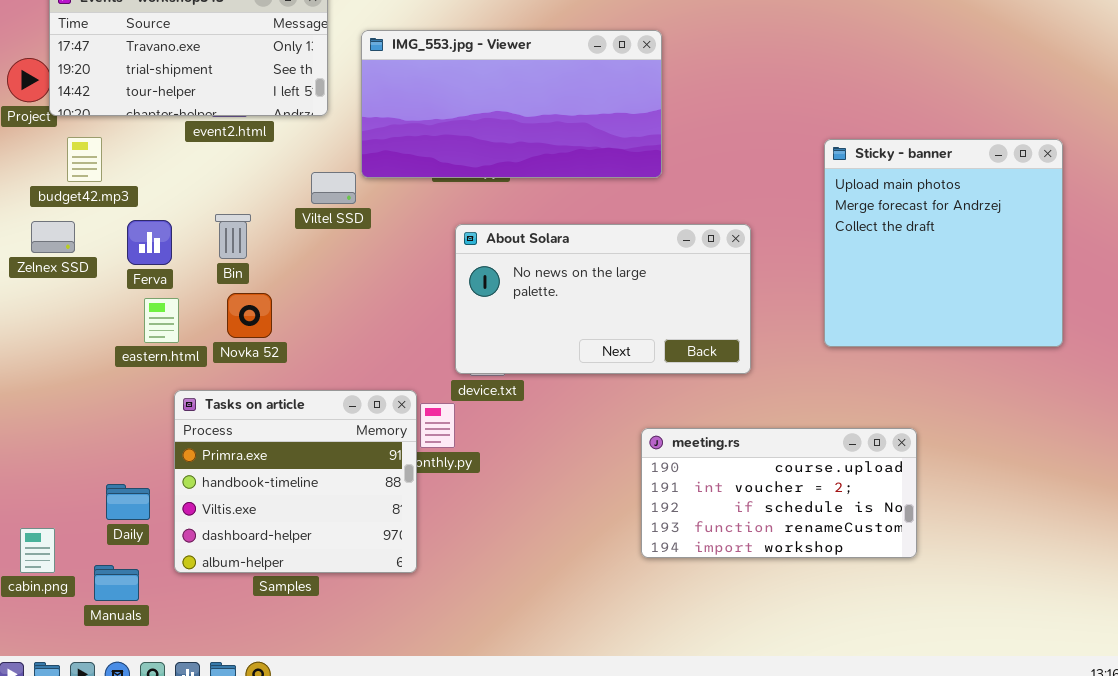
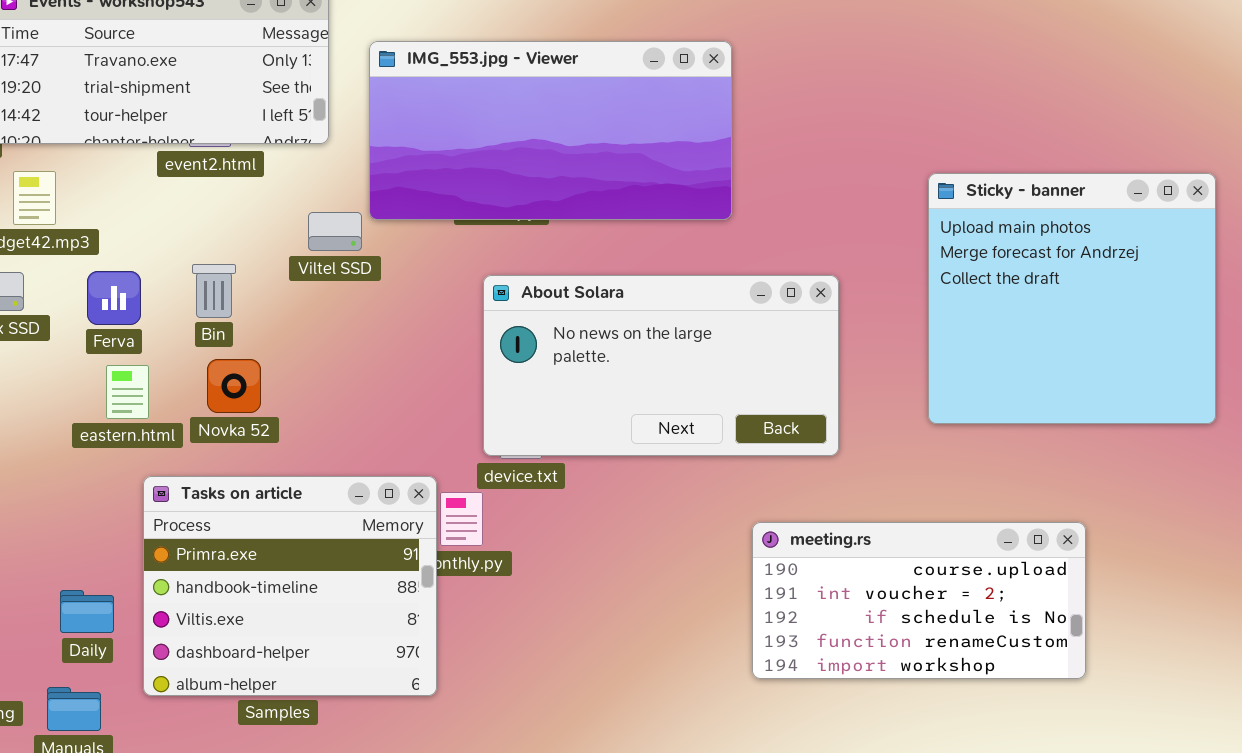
meeting.rs: [641,428,917,558] -> [752,522,1086,679], moved

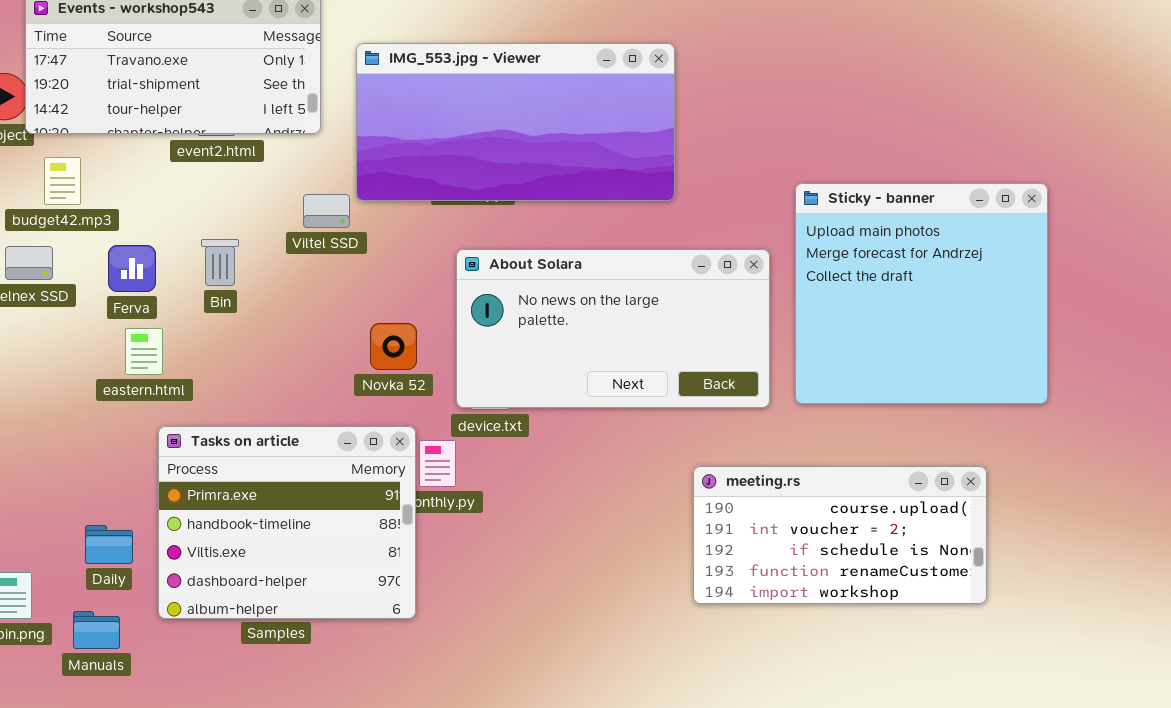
Sticky - banner: [928,173,1216,424] -> [795,183,1048,404], moved
Novka 52: [207,359,261,413] -> [370,323,417,370], moved

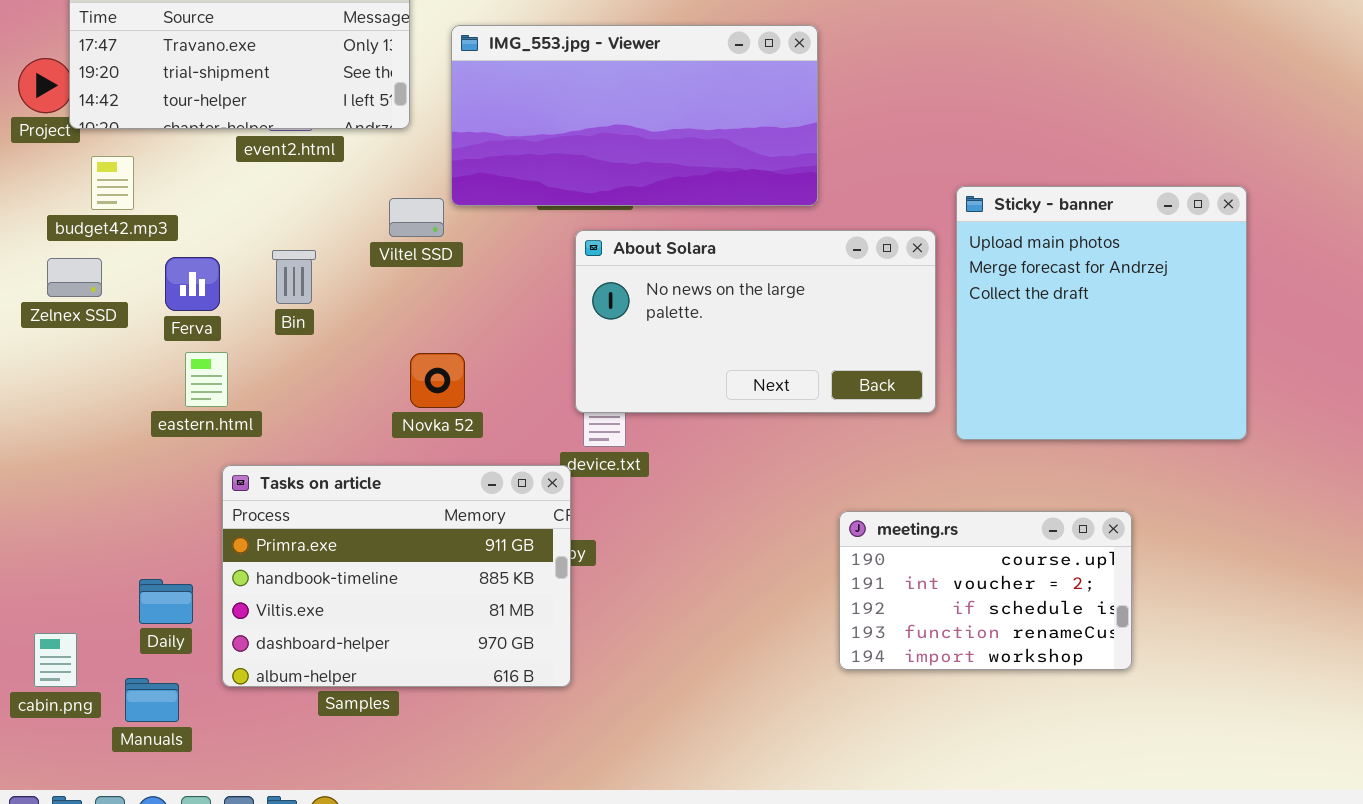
About Solara: [456,249,770,408] -> [575,230,936,413], moved
Novka 52: [370,323,417,370] -> [410,353,465,408], moved
Tasks on article: [158,426,416,619] -> [222,465,571,687], resized
meeting.rs: [693,466,987,604] -> [839,511,1132,670], resized

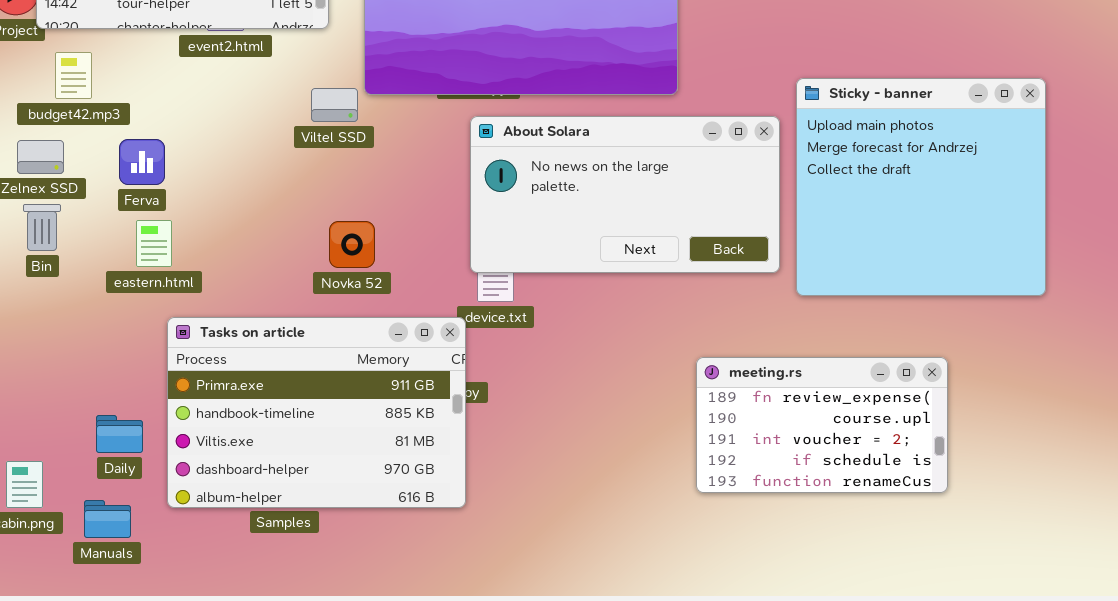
Bin: [272,250,316,304] -> [23,204,61,251], moved
meeting.rs: [839,511,1132,670] -> [696,357,948,493], scrolled up 1 row

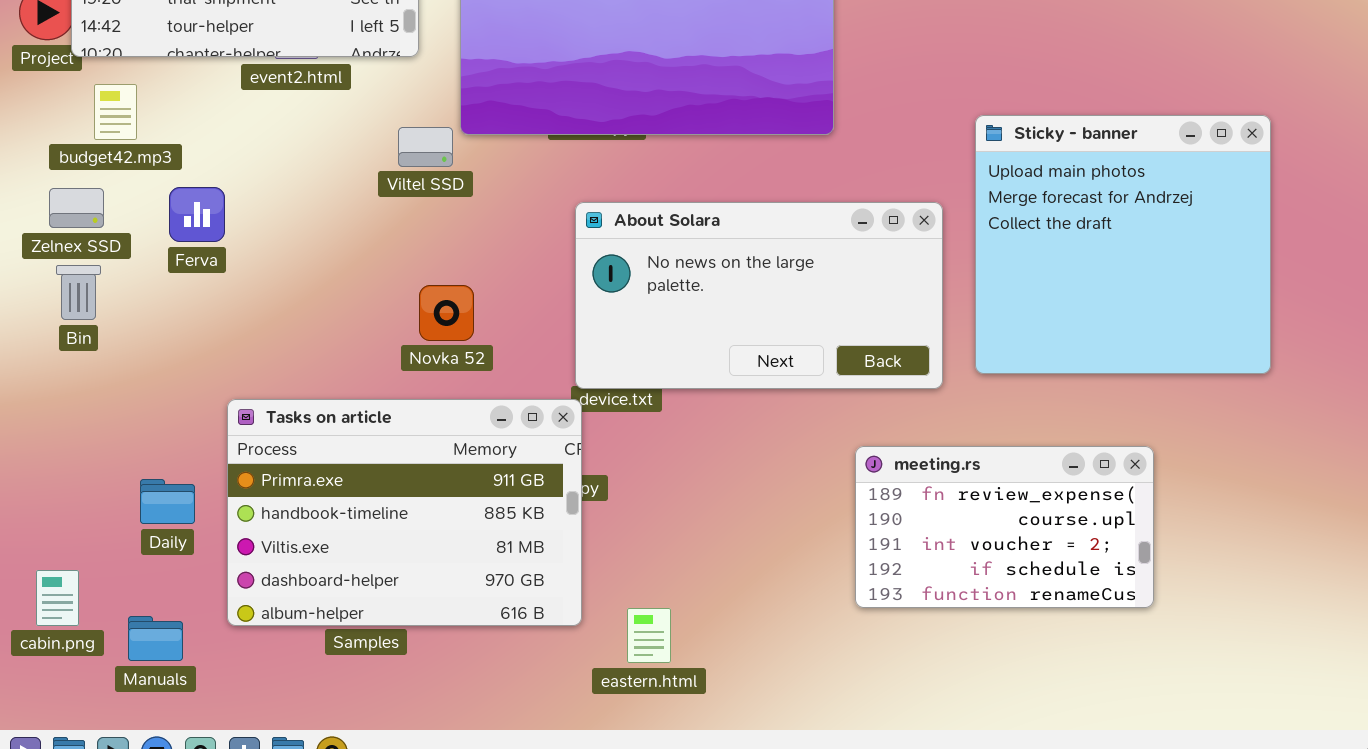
About Solara: [470,116,780,273] -> [575,202,943,389], moved
eastern.html: [136,220,172,267] -> [627,608,671,663], moved
Daily: [96,415,143,453] -> [140,479,195,524], moved

